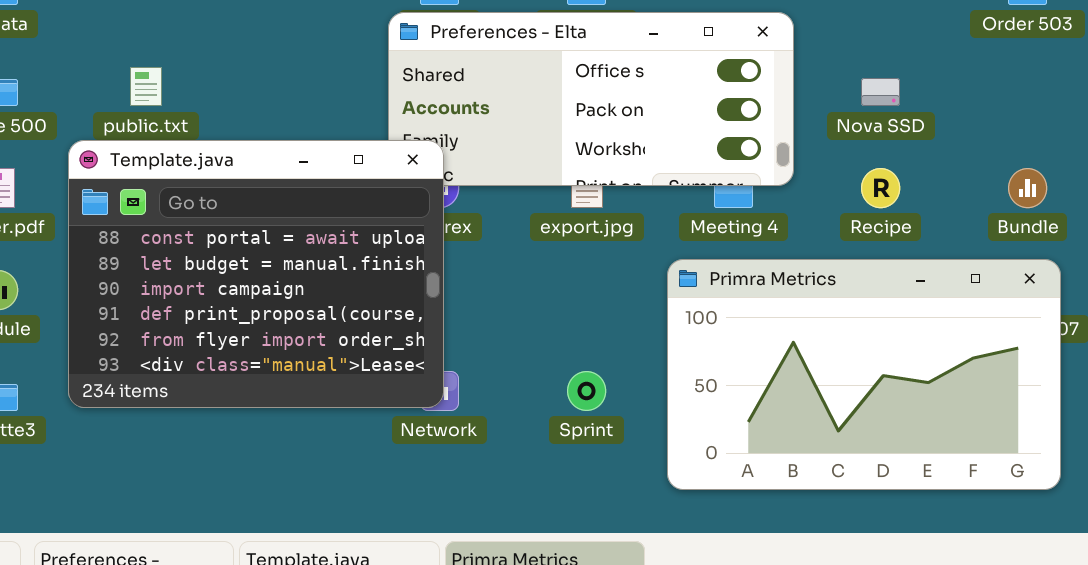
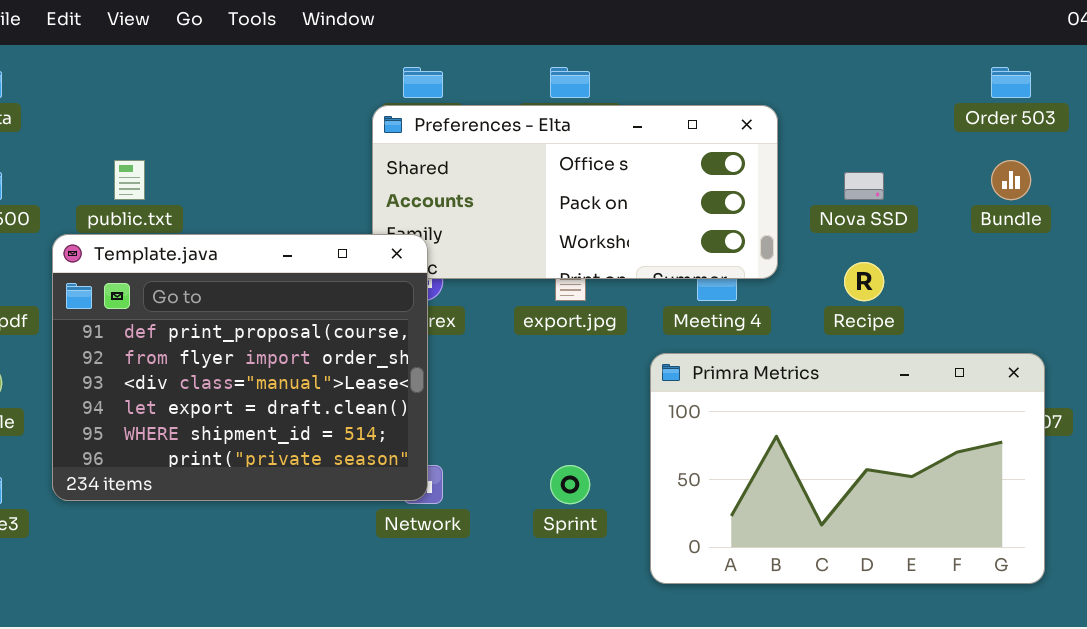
Template.java: [68,140,444,408] -> [52,234,428,501], scrolled down 3 rows
Bundle: [1008,168,1047,208] -> [991,160,1031,200], moved

